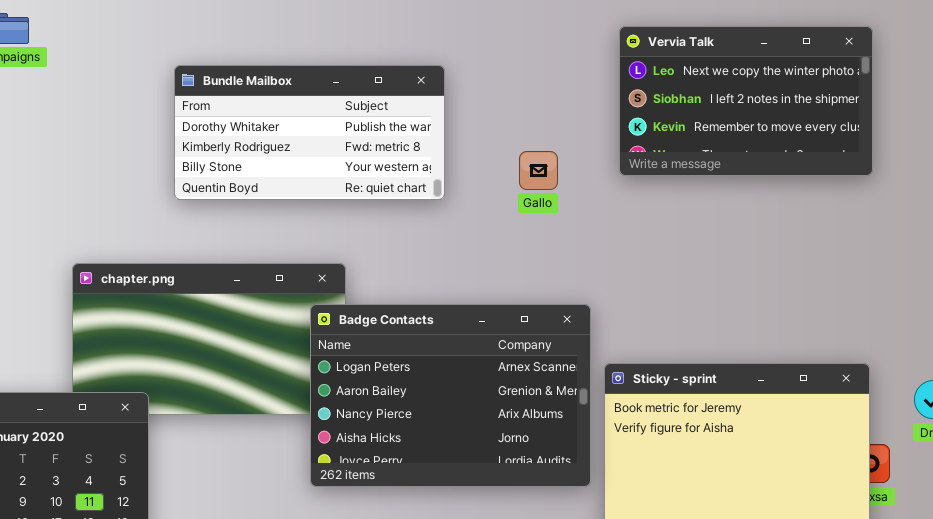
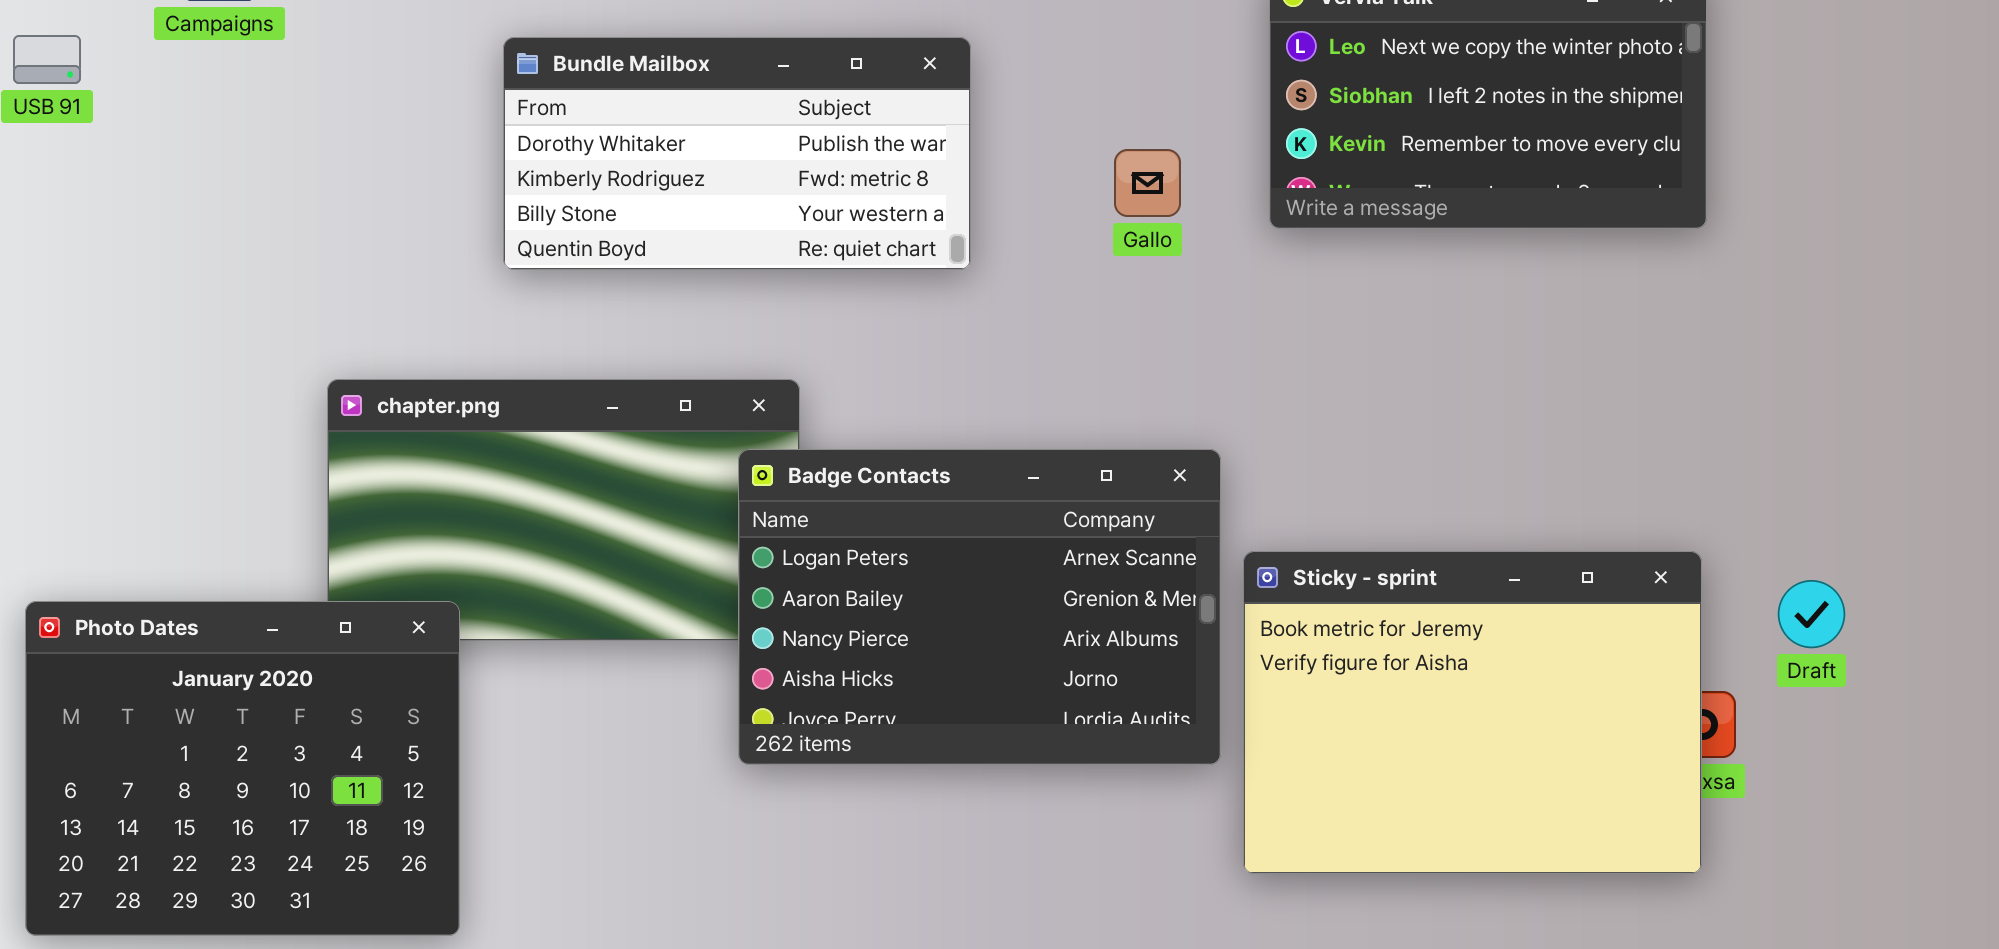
Gallo: [519,151,558,190] -> [1114,149,1181,217], moved

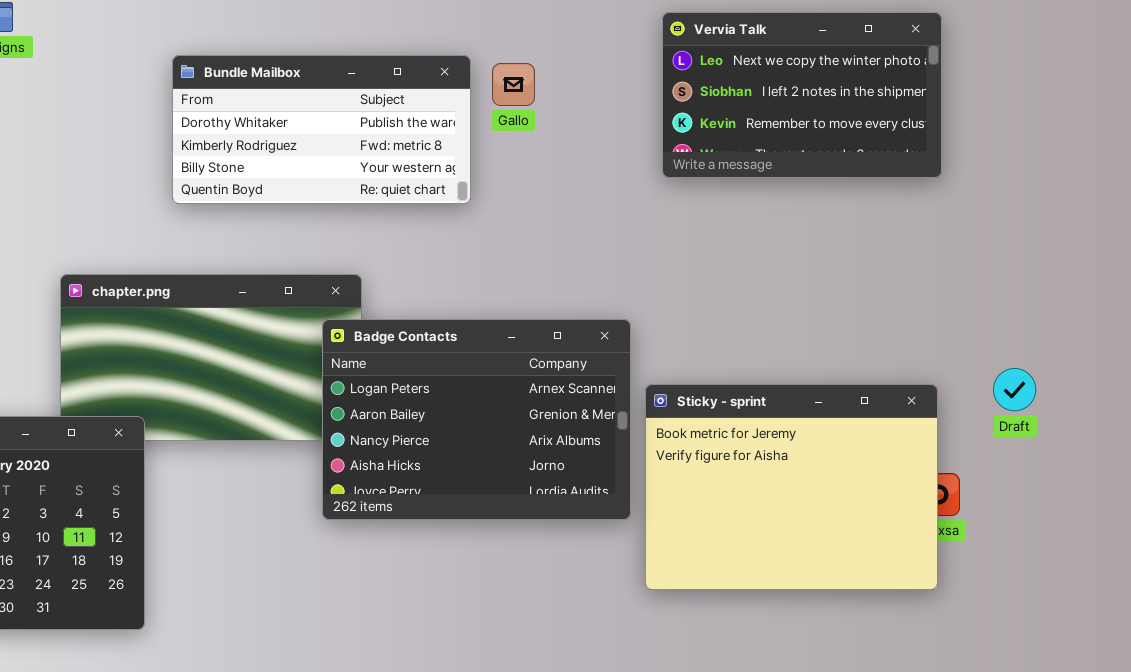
Gallo: [1114,149,1181,217] -> [492,63,535,106], moved
Draft: [1778,580,1845,648] -> [993,368,1036,411], moved

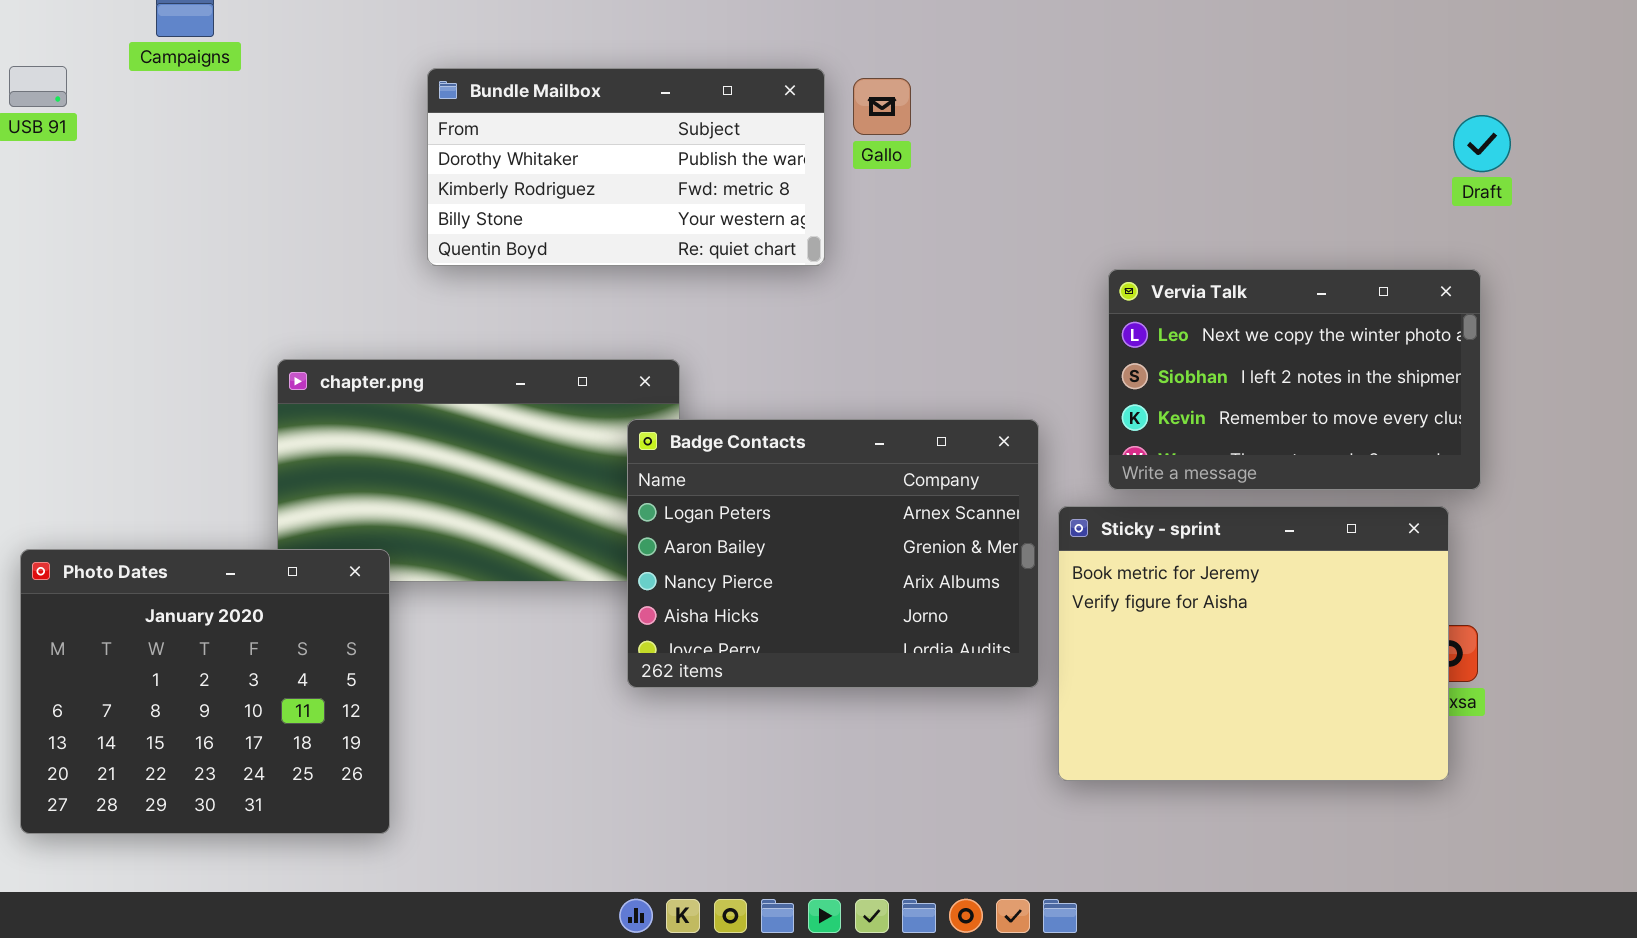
Vervia Talk: [662,12,942,178] -> [1108,269,1481,490], moved
Draft: [993,368,1036,411] -> [1453,115,1511,172], moved

